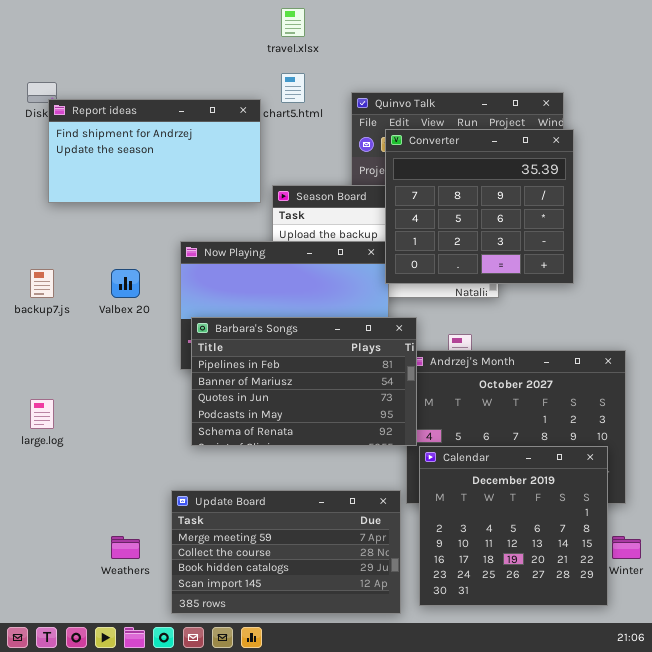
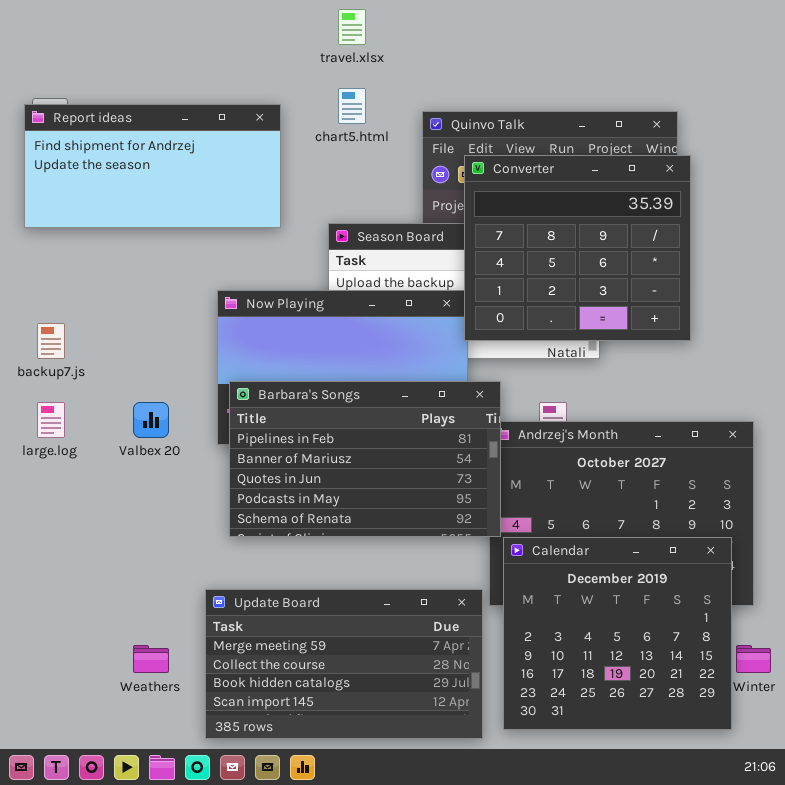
Report ideas: [48,99,261,203] -> [24,104,281,228], moved
Valbex 20: [111,269,140,298] -> [133,402,169,438], moved
large.log: [30,399,54,429] -> [37,402,65,438], moved

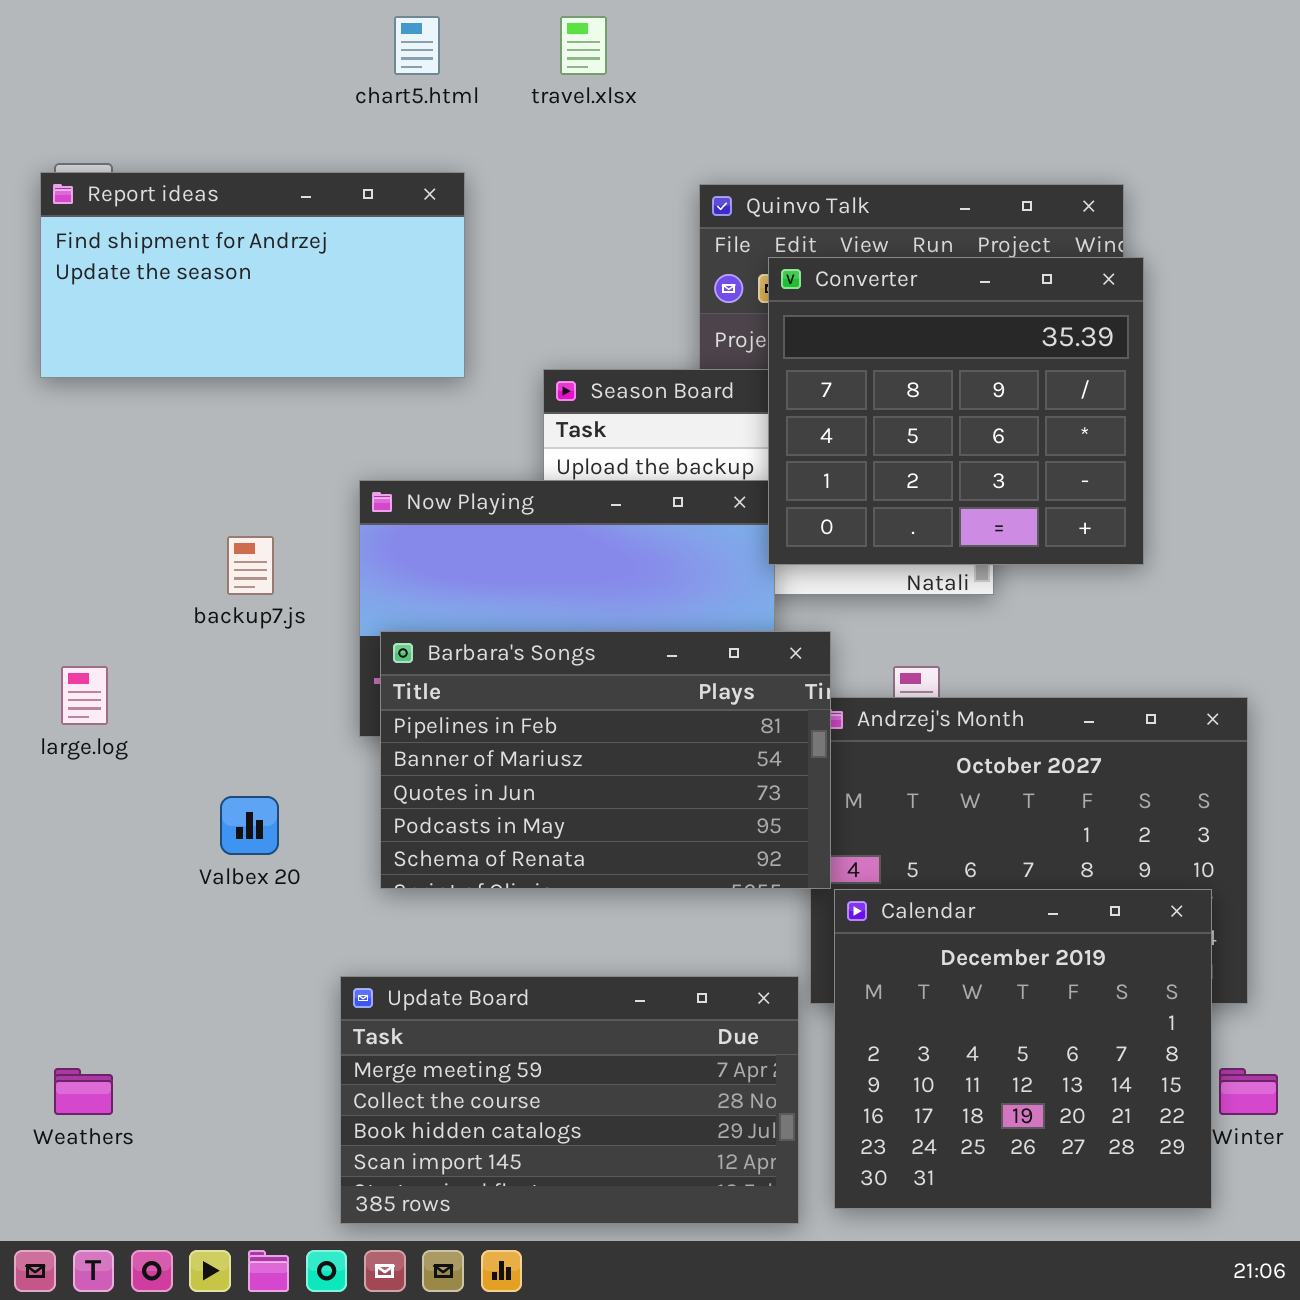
chart5.html: [338,88,366,124] -> [394,16,440,75], moved
backup7.js: [37,323,65,359] -> [227,536,274,595], moved
Valbex 20: [133,402,169,438] -> [220,796,279,855], moved
Weathers: [133,645,169,673] -> [54,1068,113,1115], moved

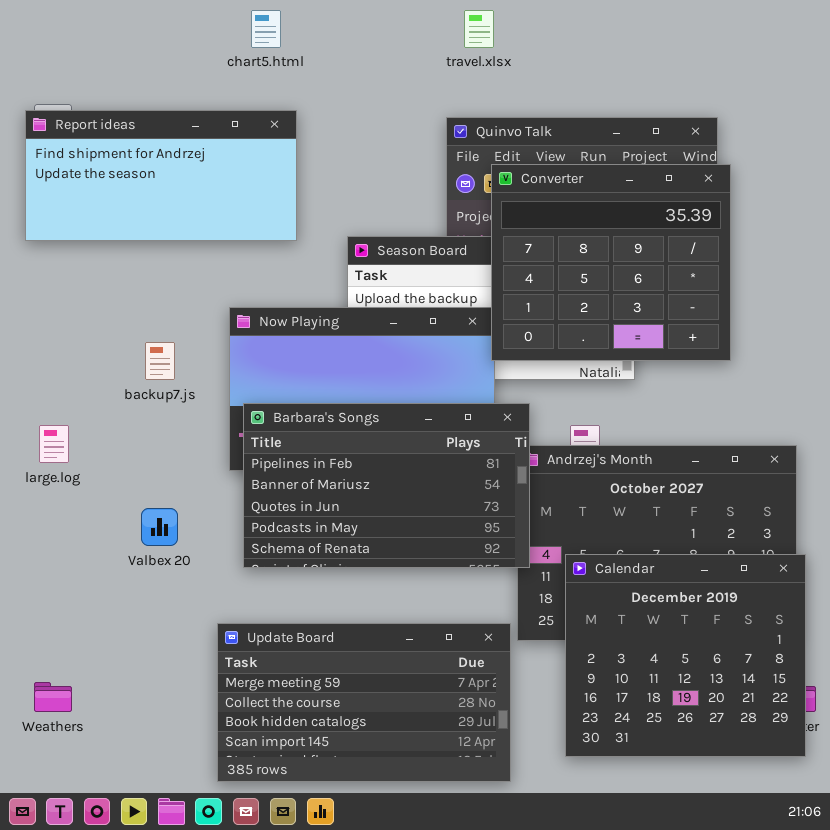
travel.xlsx: [560,16,607,75] -> [464,10,494,48], moved
Calendar: [834,889,1212,1209] -> [565,554,806,757], moved

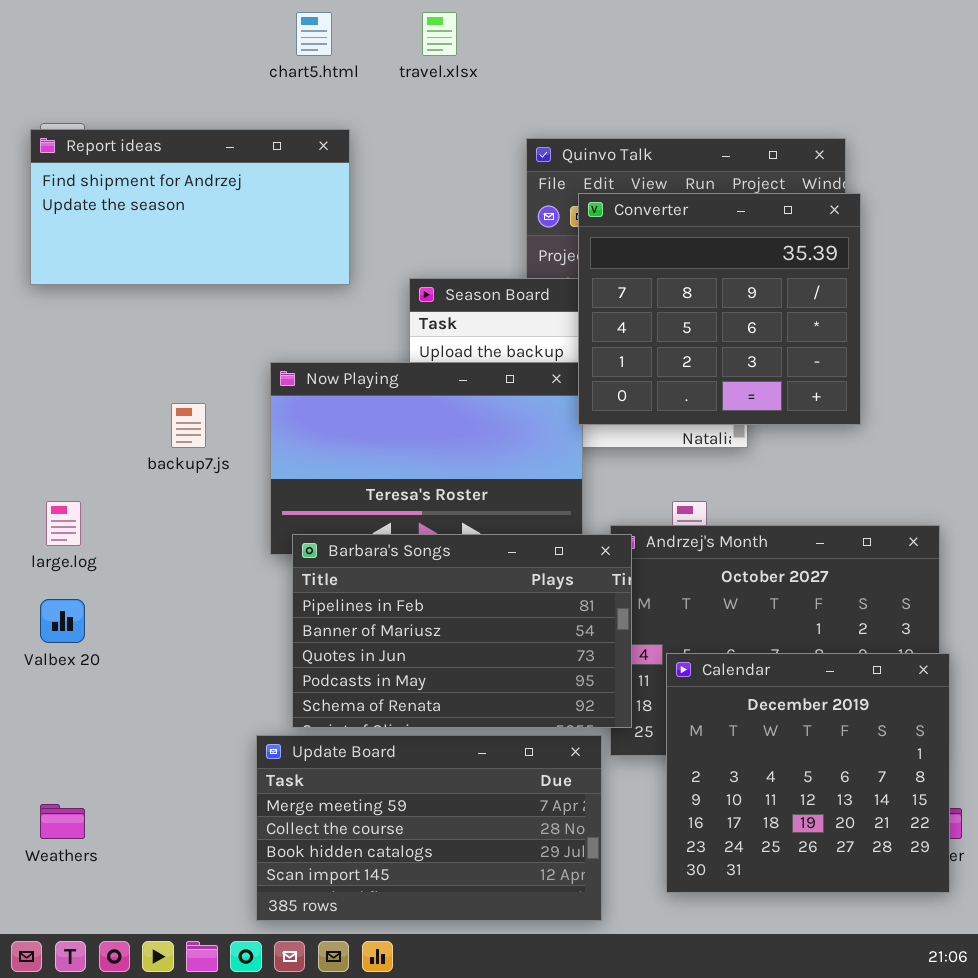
travel.xlsx: [464,10,494,48] -> [422,12,457,56], moved
Barbara's Songs: [243,403,530,568] -> [292,534,632,728], moved
Valbex 20: [141,508,178,546] -> [40,599,85,643], moved

